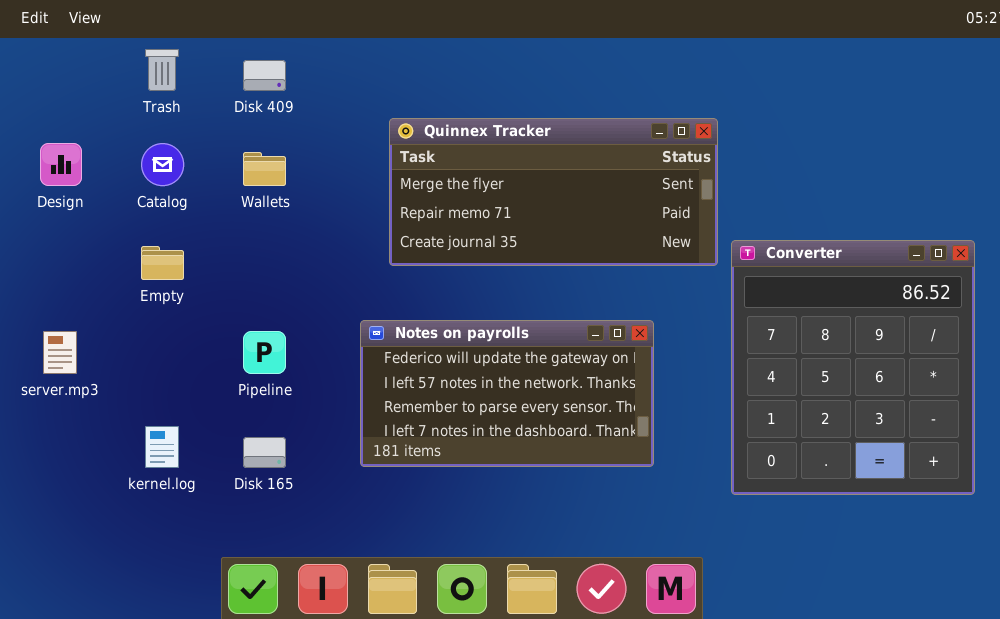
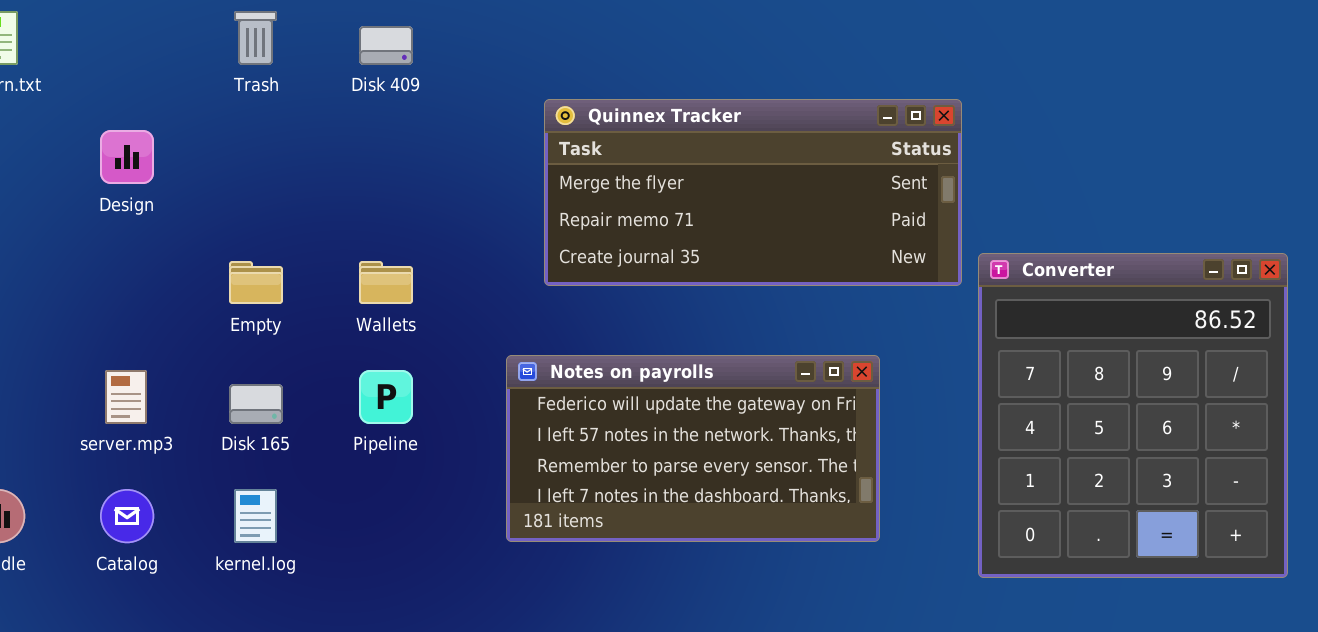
Catalog: [141,143,184,186] -> [100,489,154,543], moved
Wallets: [243,152,286,186] -> [359,261,413,304], moved
Disk 165: [243,437,286,468] -> [229,384,283,424], moved

